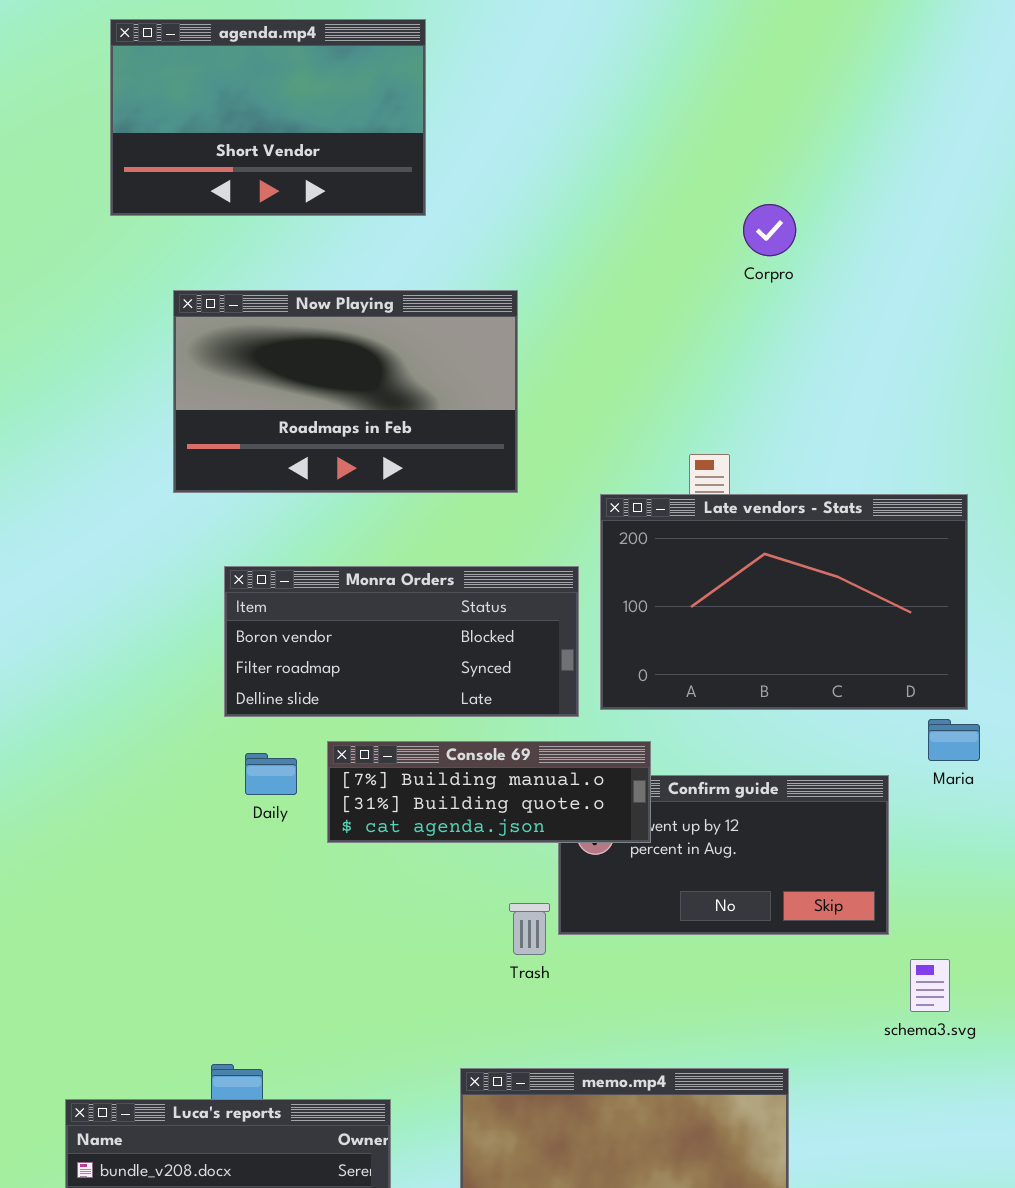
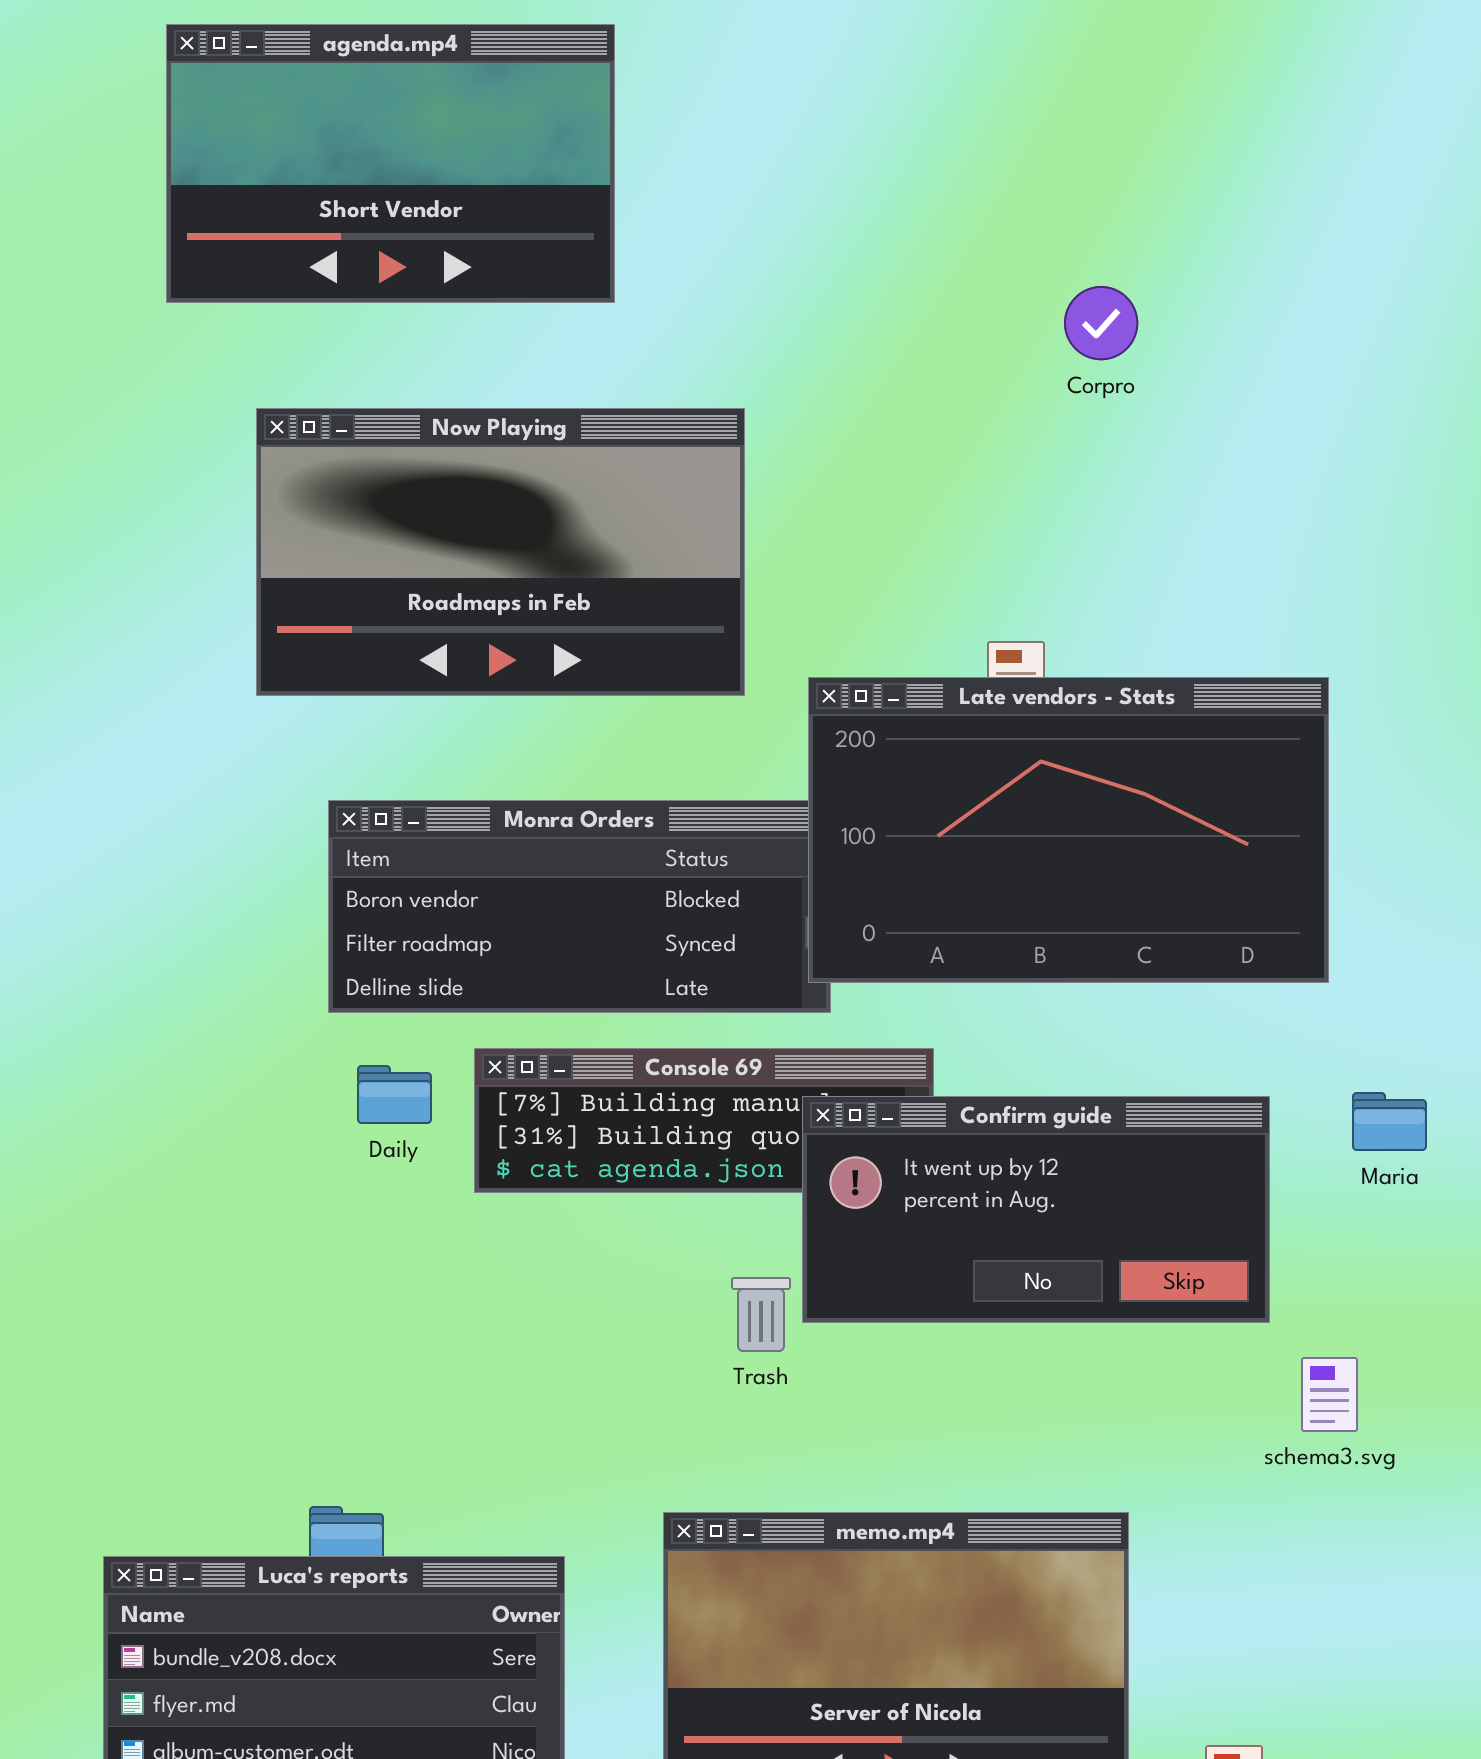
Late vendors - Stats: [600,494,968,710] -> [808,677,1329,983], moved
Maria: [928,719,980,761] -> [1352,1092,1427,1151], moved
Confirm guide: [558,775,889,935] -> [802,1096,1270,1323], raised

